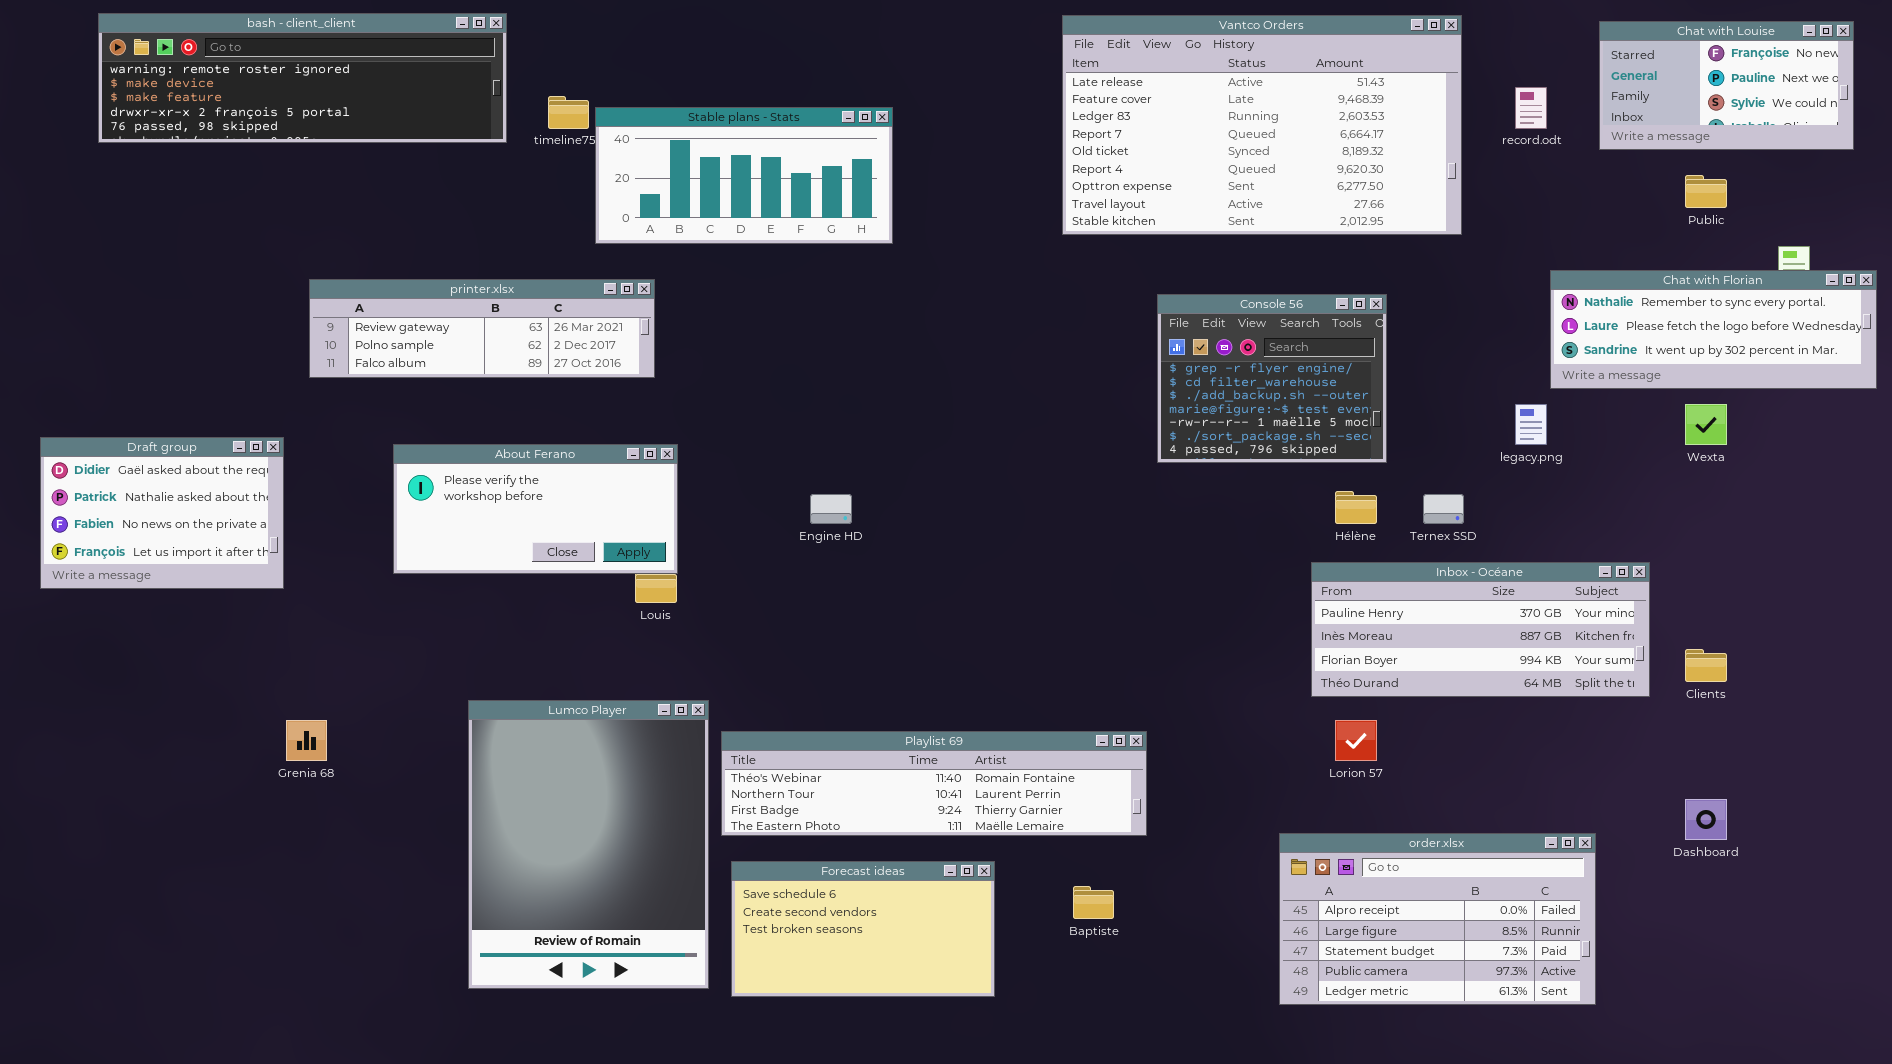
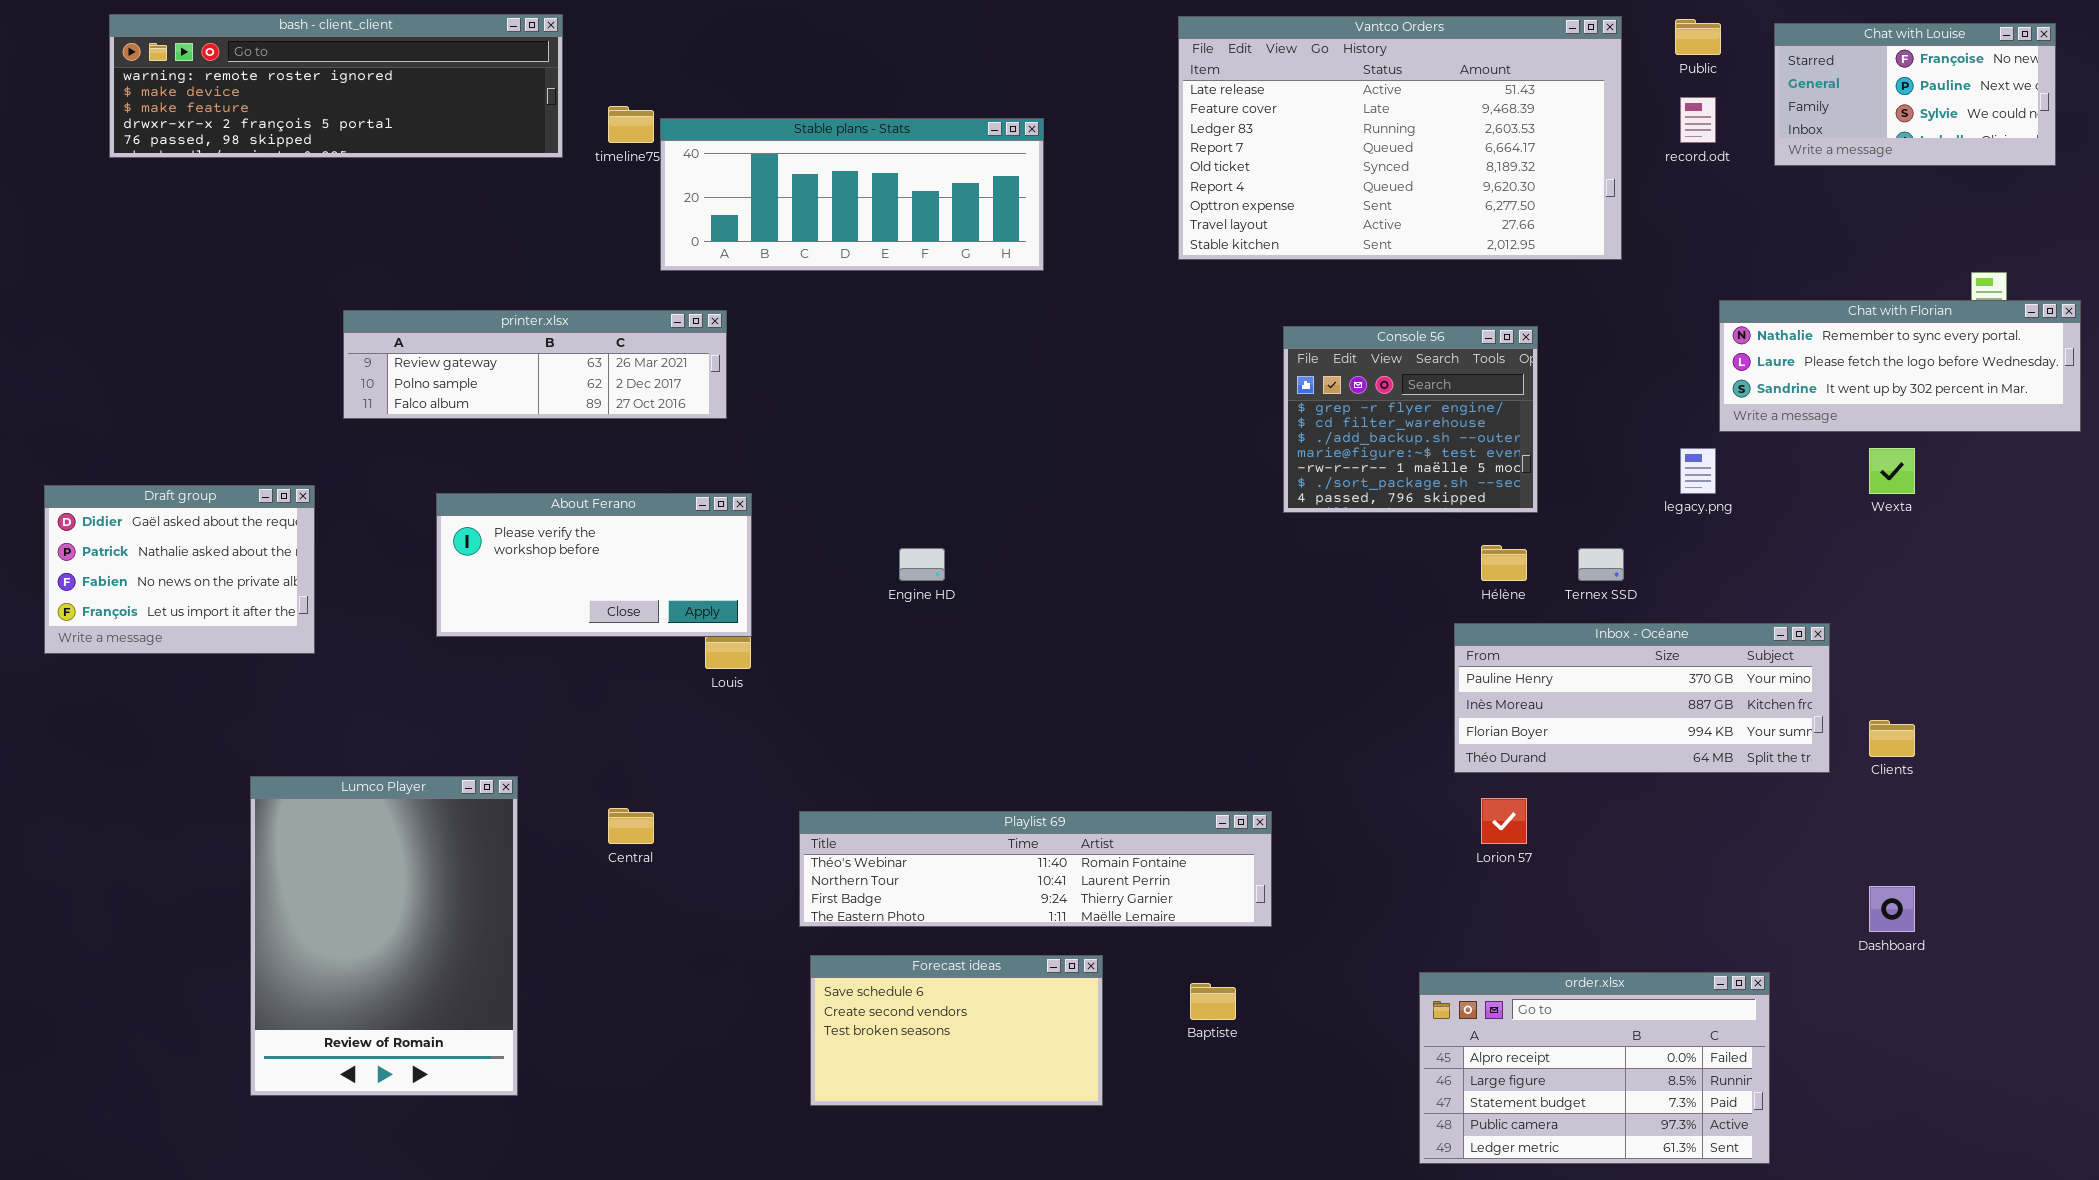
Stable plans - Stats: [595,107,893,244] -> [660,118,1044,271], resized
Public: [1685,175,1727,208] -> [1675,19,1721,55], moved
Lumco Player: [468,700,709,989] -> [250,776,518,1096], moved
order.xlsx: [1279,833,1596,1005] -> [1419,972,1770,1164], moved

